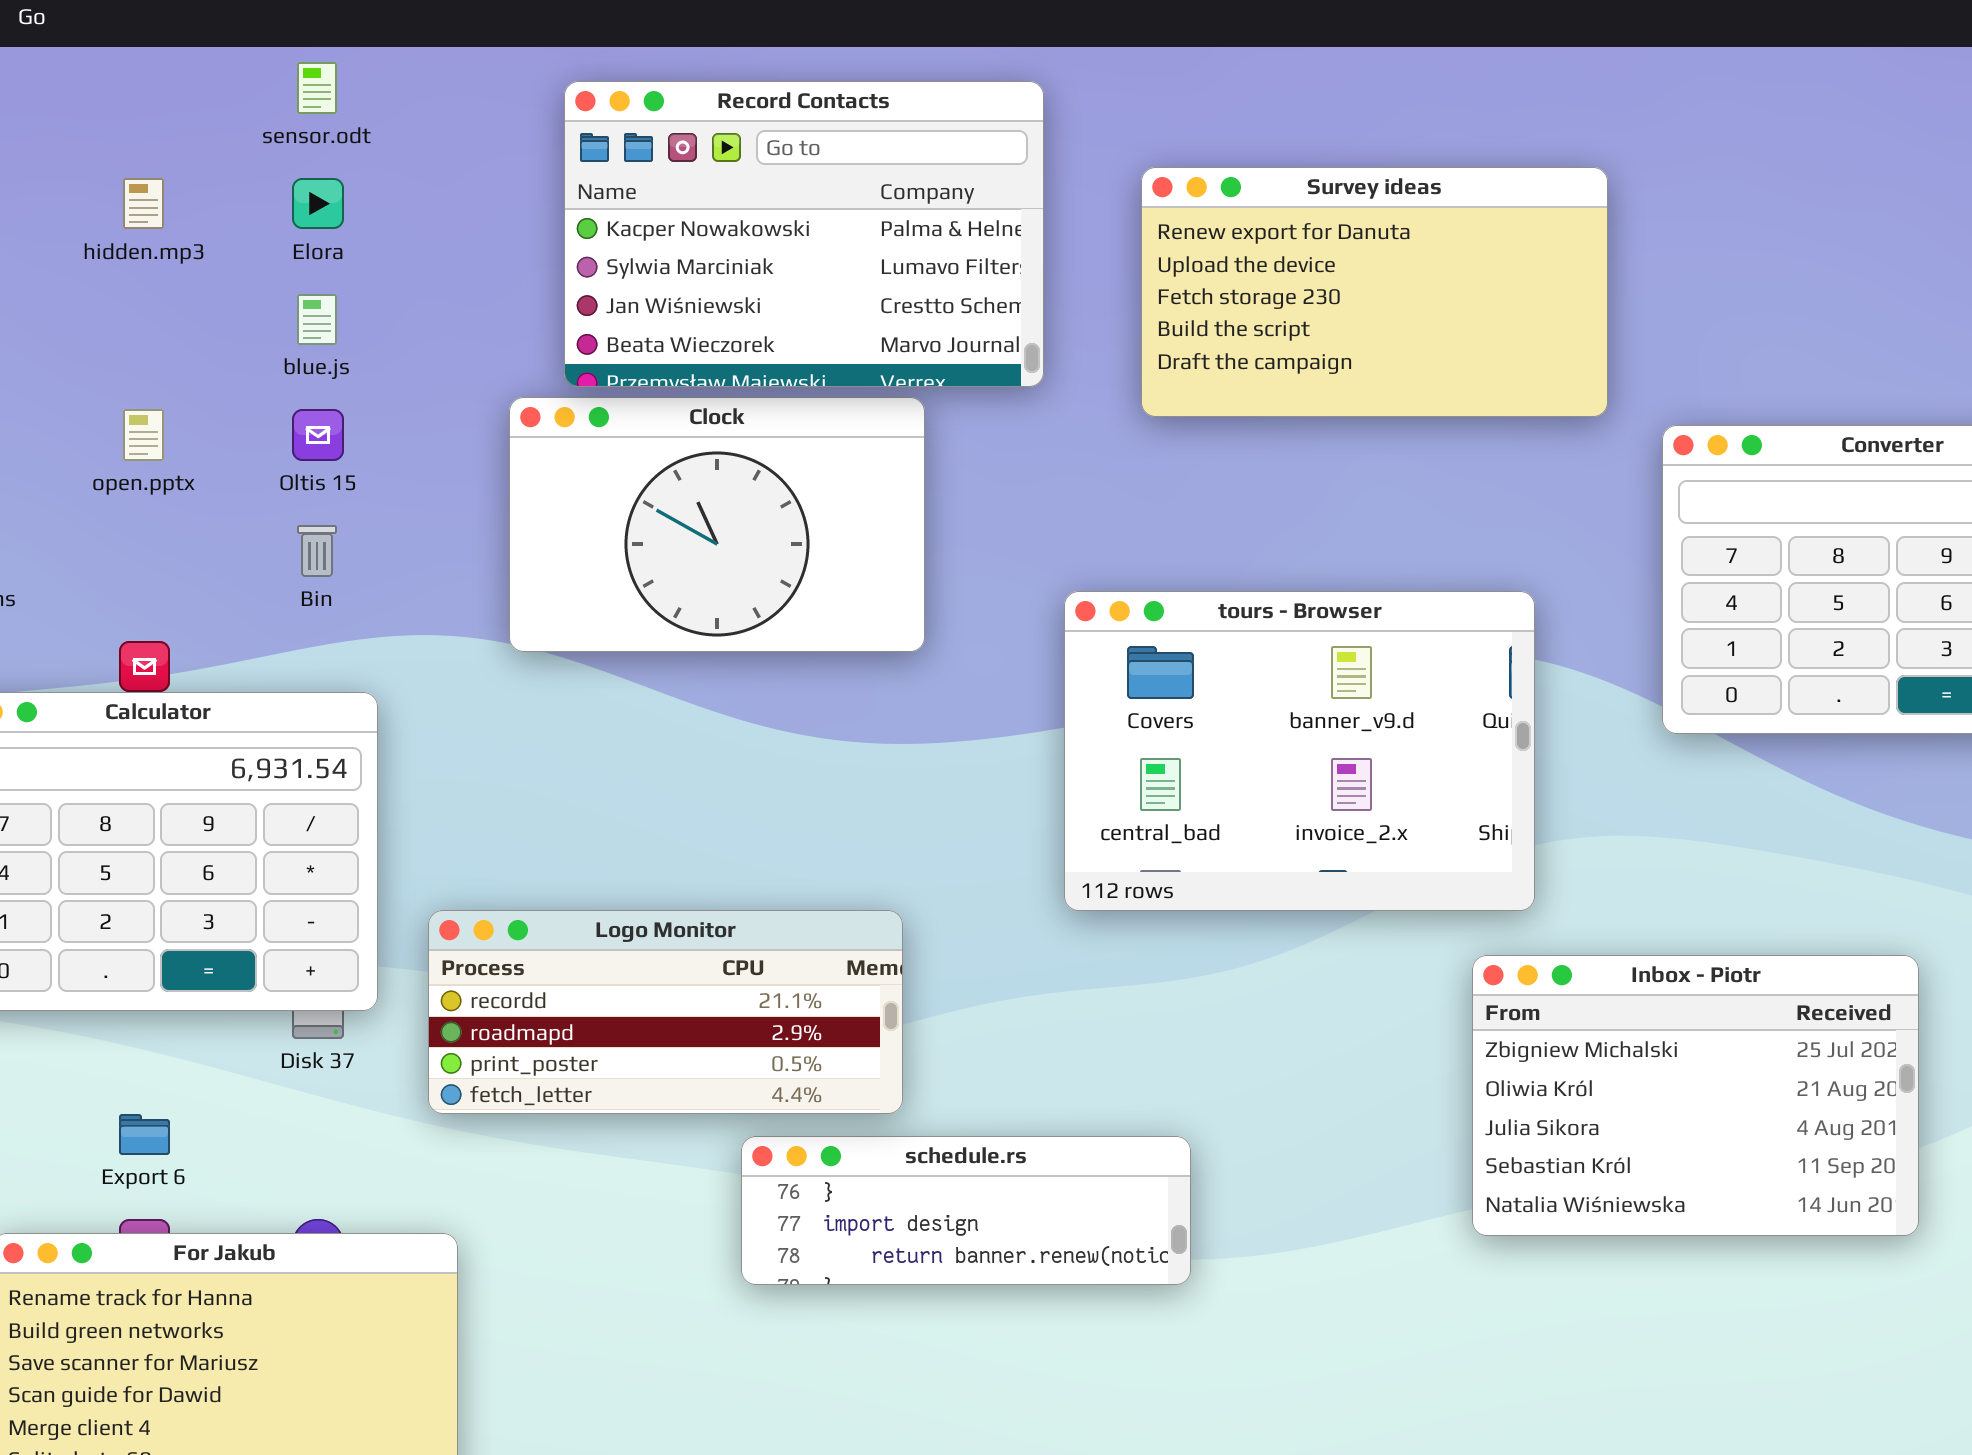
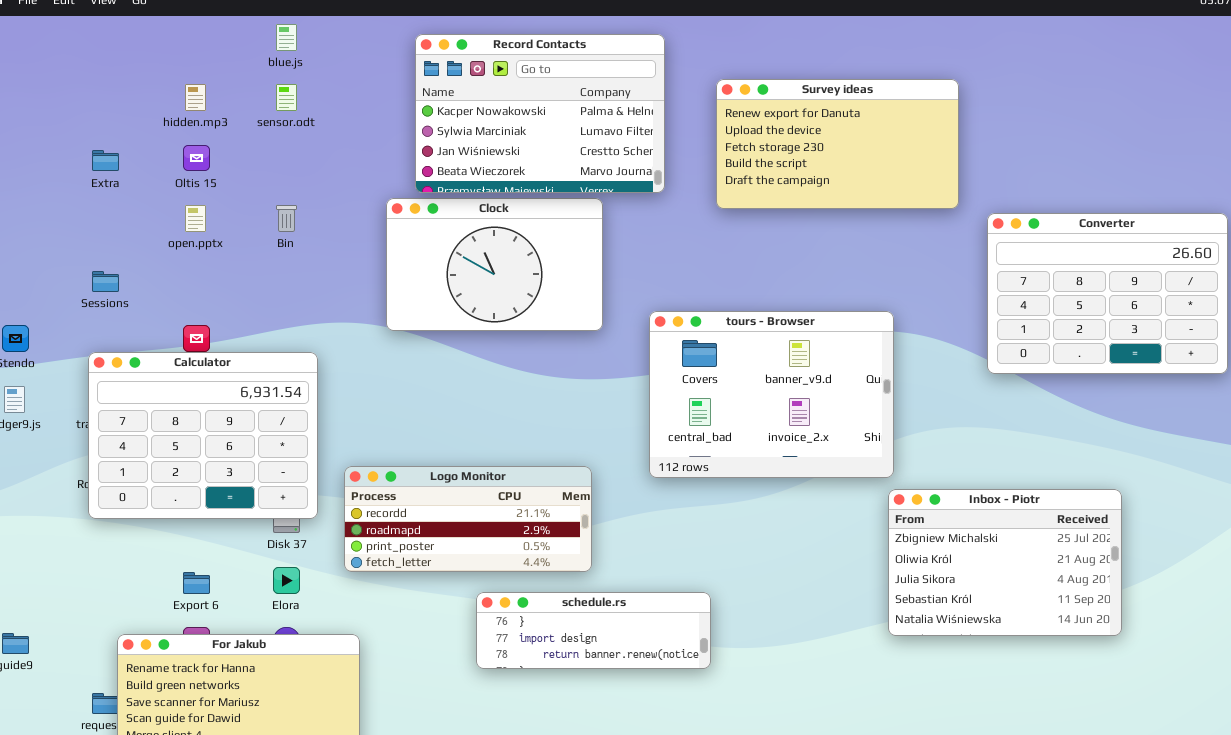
sensor.odt: [297,62,337,114] -> [276,84,297,111], moved
Elora: [292,178,344,229] -> [273,567,300,594], moved
blue.js: [297,294,337,345] -> [276,24,297,51], moved
Oltis 15: [292,409,344,461] -> [183,145,210,171], moved
Bin: [297,525,337,577] -> [276,205,297,232], moved
tours - Browser: [1064,591,1535,911] -> [649,311,894,478], moved
schedule.rs: [741,1136,1191,1285] -> [476,592,711,669], moved

